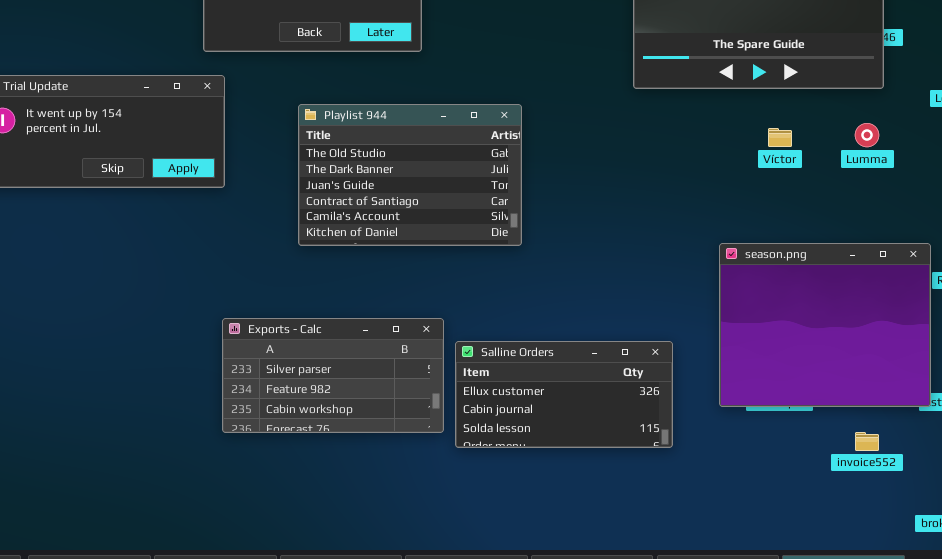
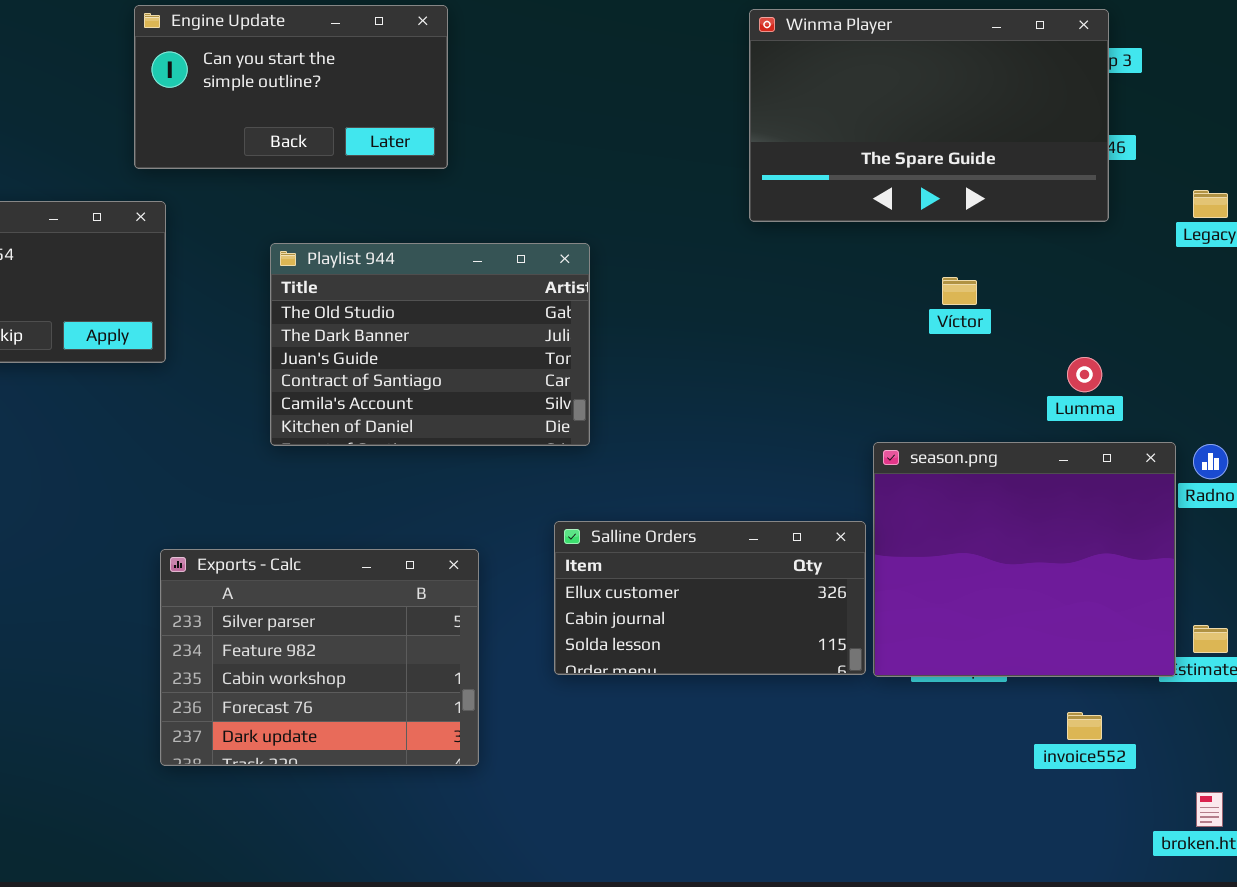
Lumma: [855,123,879,147] -> [1067,357,1102,392], moved
Exports - Calc: [222,318,444,433] -> [160,549,479,766], resized
Salline Orders: [455,341,673,448] -> [554,521,866,675], moved

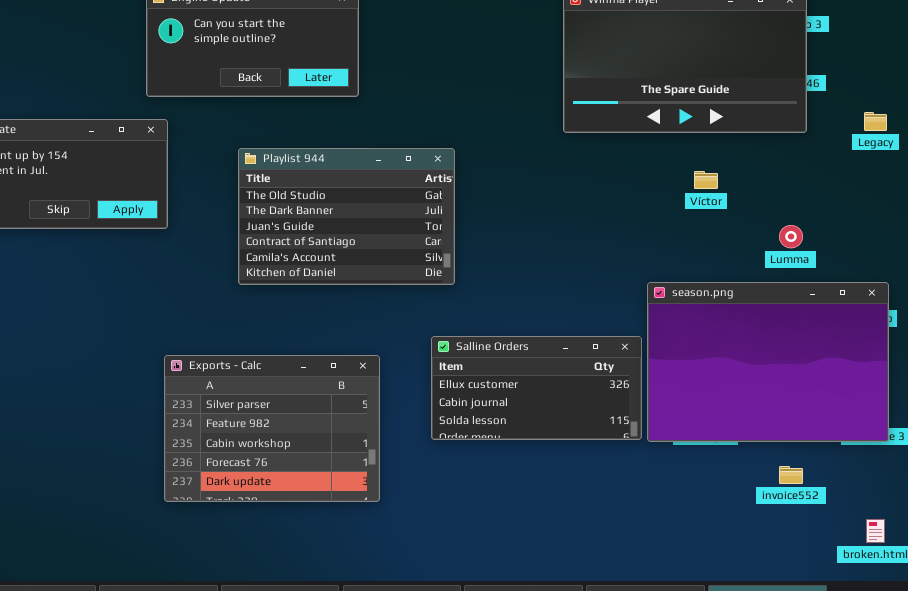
season.png: [873,442,1176,677] -> [647,282,889,442], resized

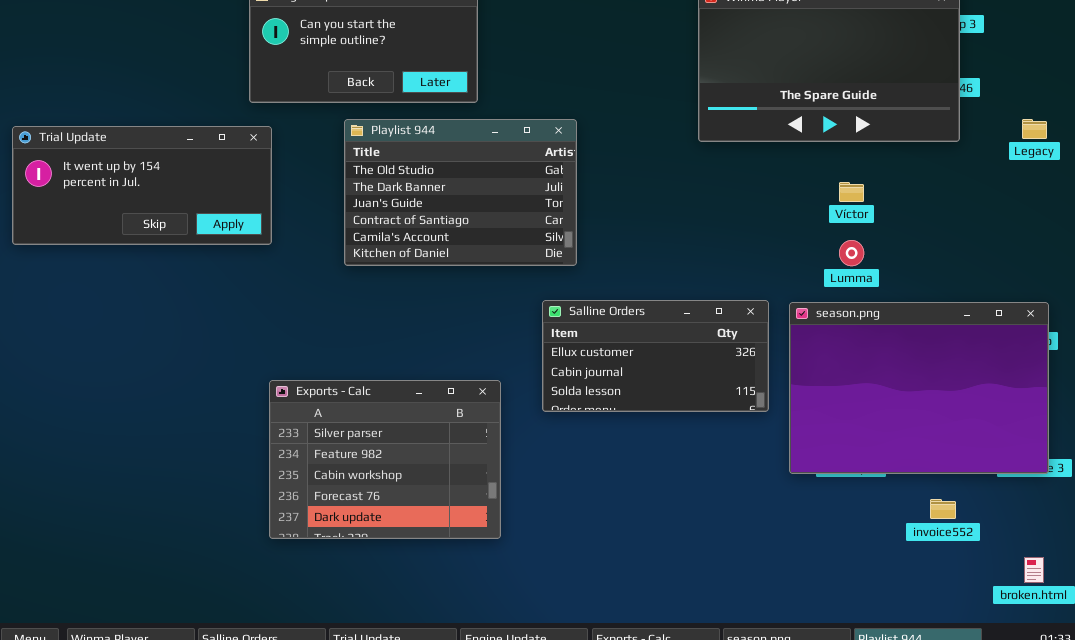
Playlist 944: [238,148,455,285] -> [344,119,577,266], moved
Lumma: [779,225,803,248] -> [839,240,864,266], moved
Salline Orders: [431,336,642,440] -> [542,300,769,412], moved

